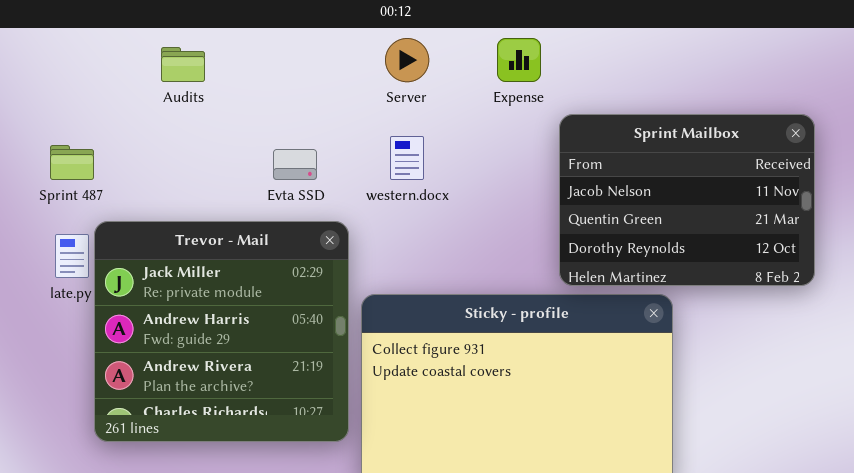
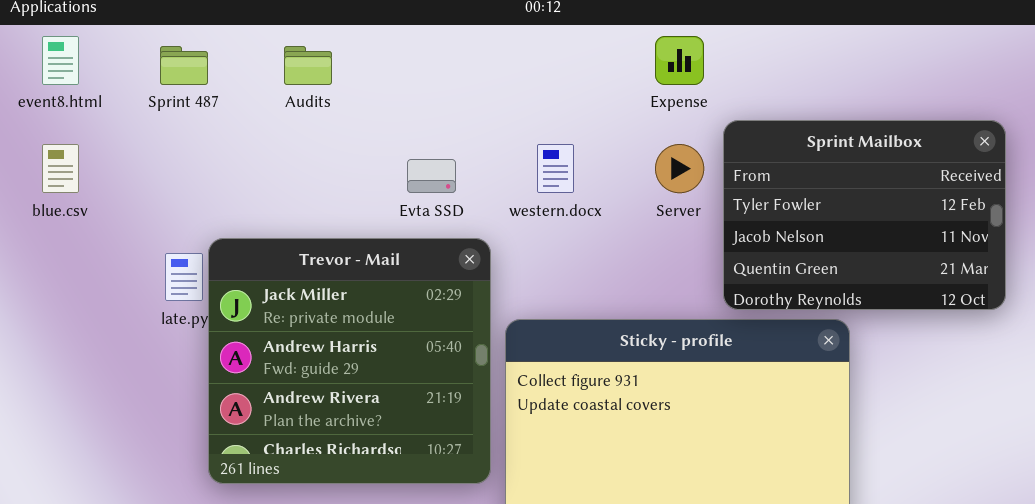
Server: [385,38,429,82] -> [655,144,704,193], moved
Sprint Mailbox: [559,114,815,286] -> [723,120,1006,310], scrolled up 1 row
Sprint 487: [50,145,94,180] -> [160,46,208,85], moved

